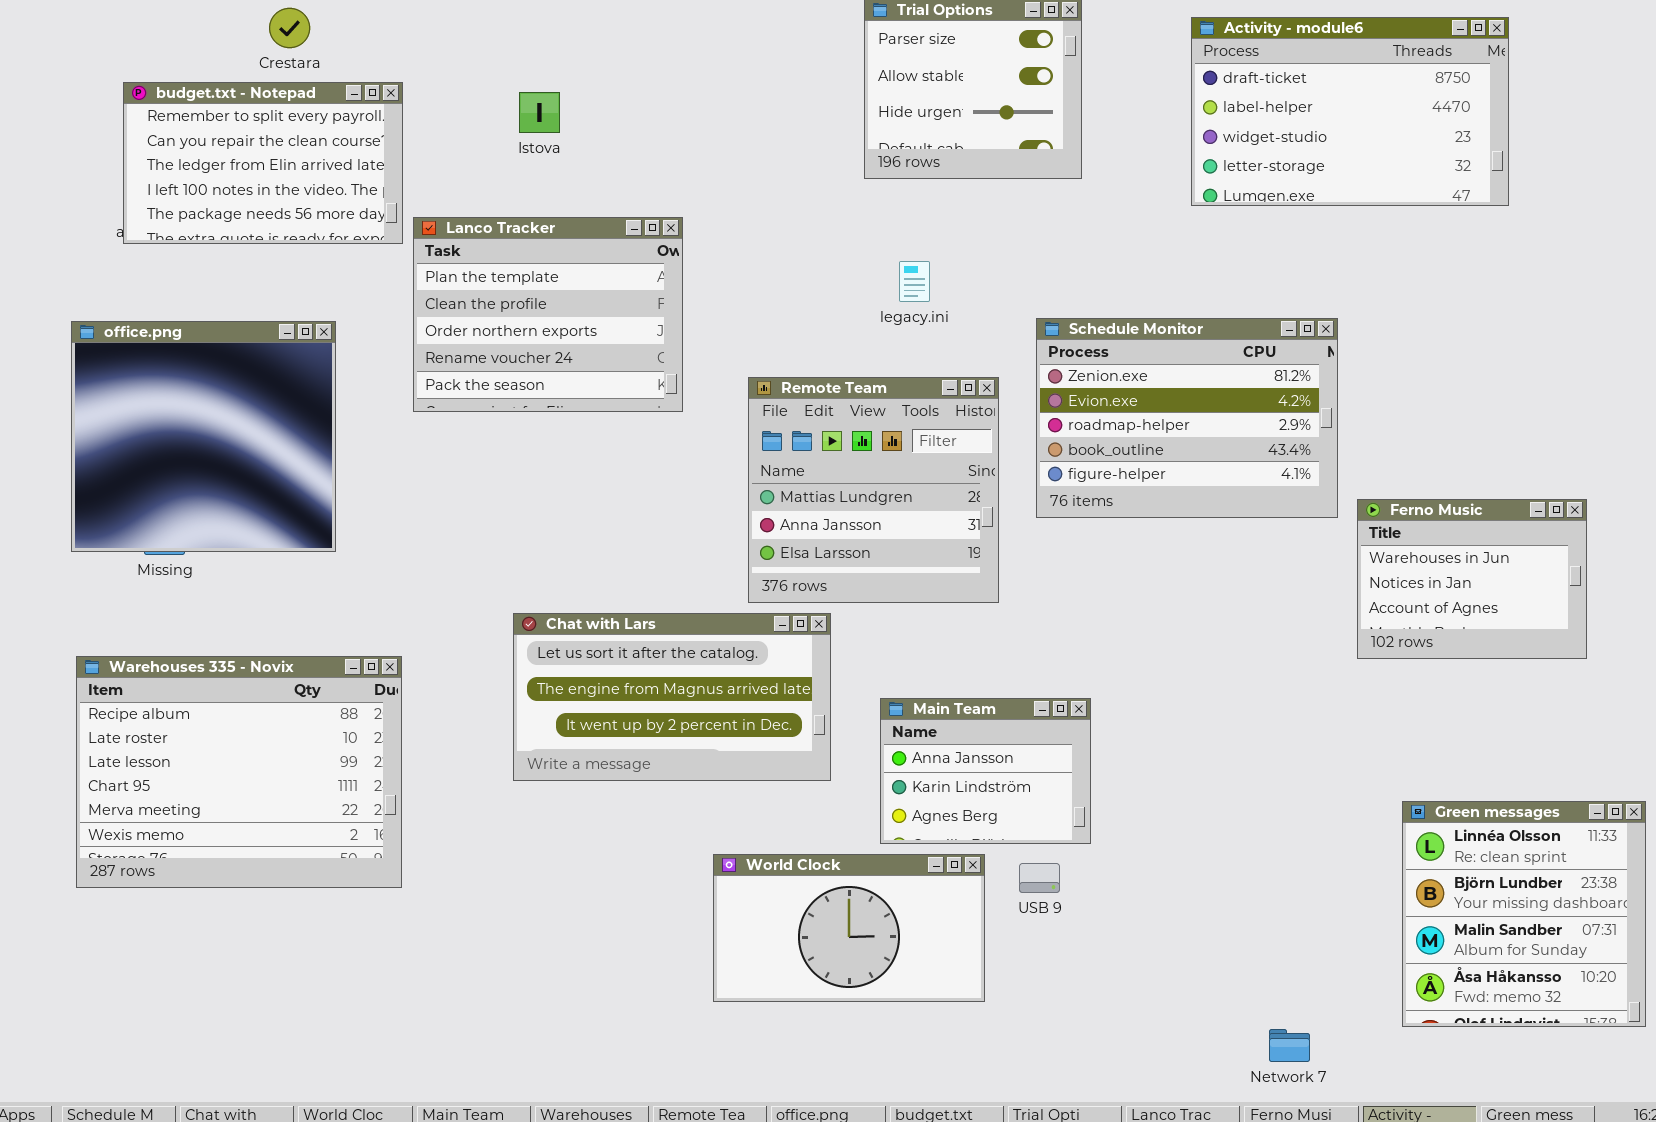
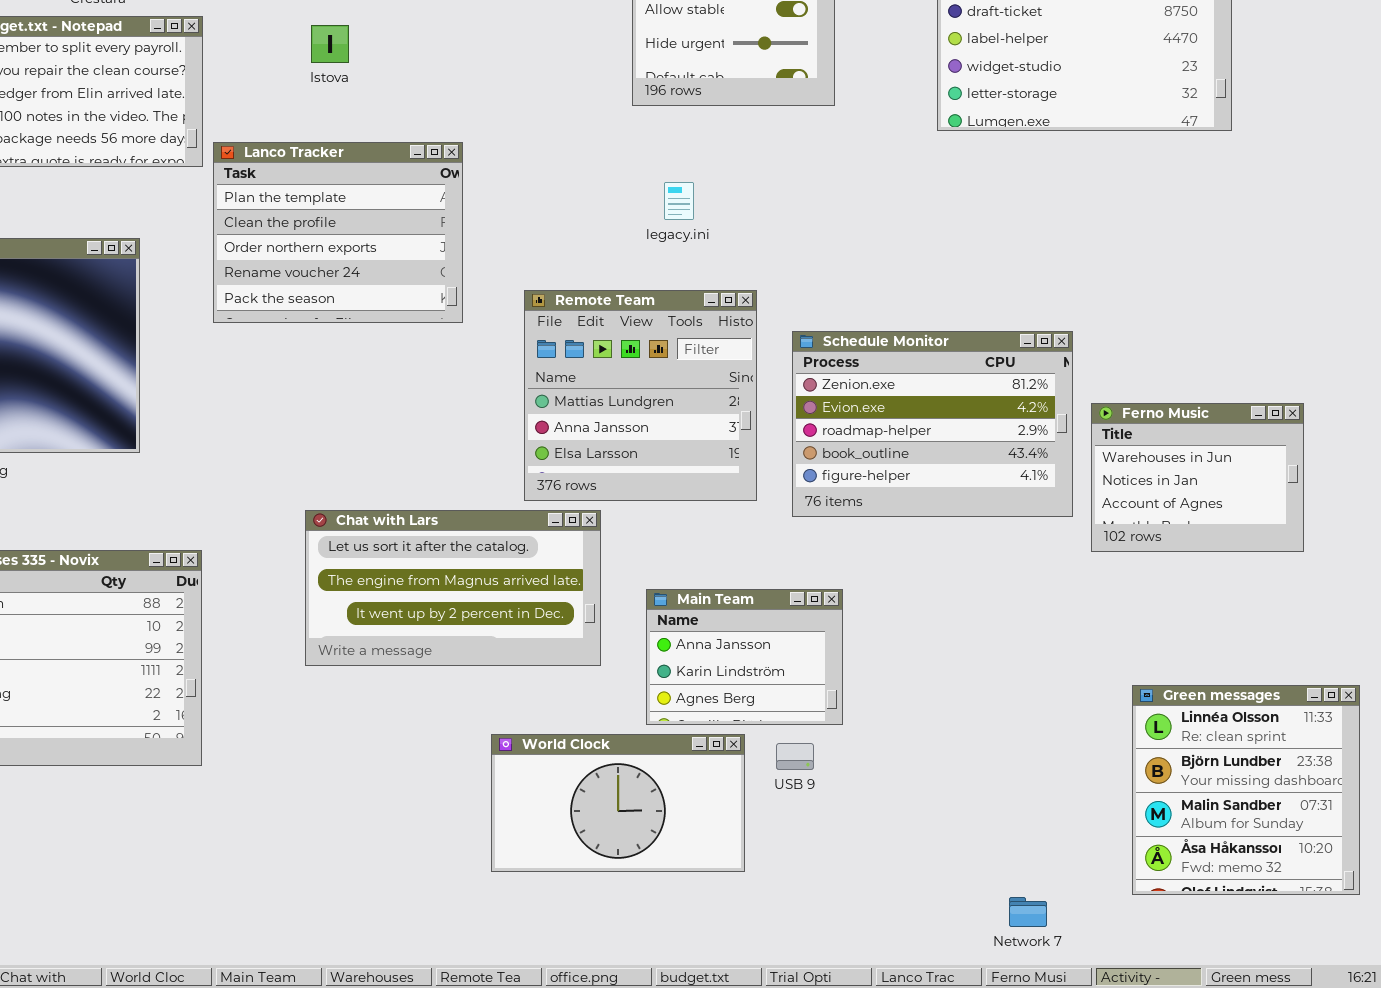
Schedule Monitor: [1036,318,1338,518] -> [792,331,1073,517], moved

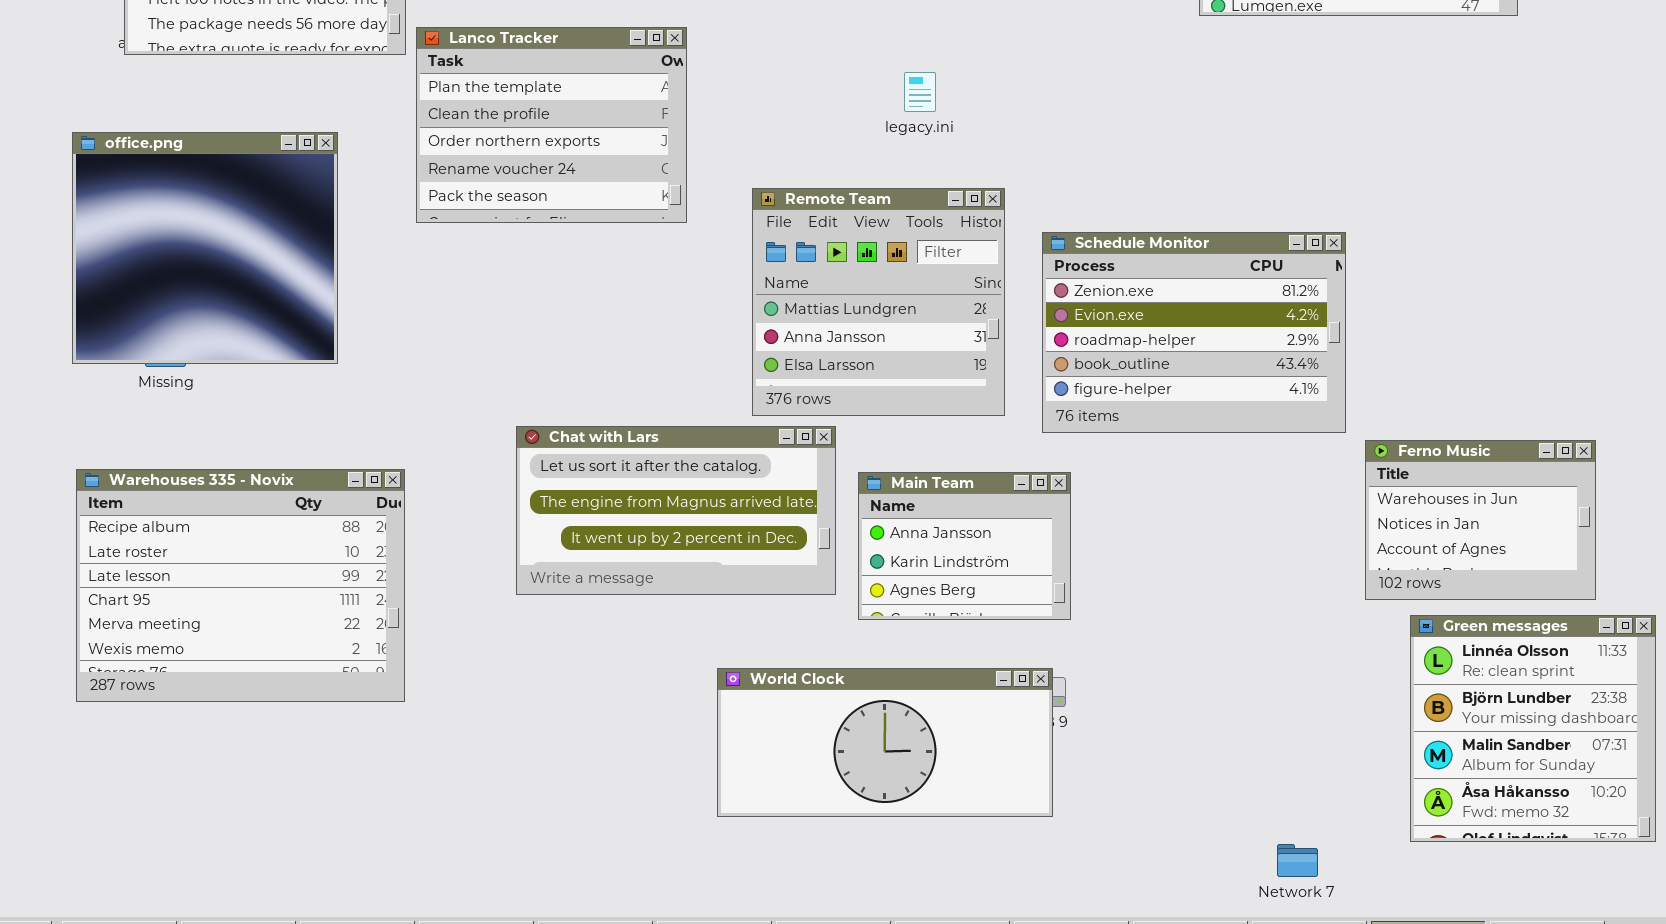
Ferno Music: [1091,403,1304,552] -> [1365,440,1596,600], moved
Main Team: [646,589,843,725] -> [858,472,1071,620], moved
World Clock: [491,734,745,872] -> [717,668,1053,817], resized

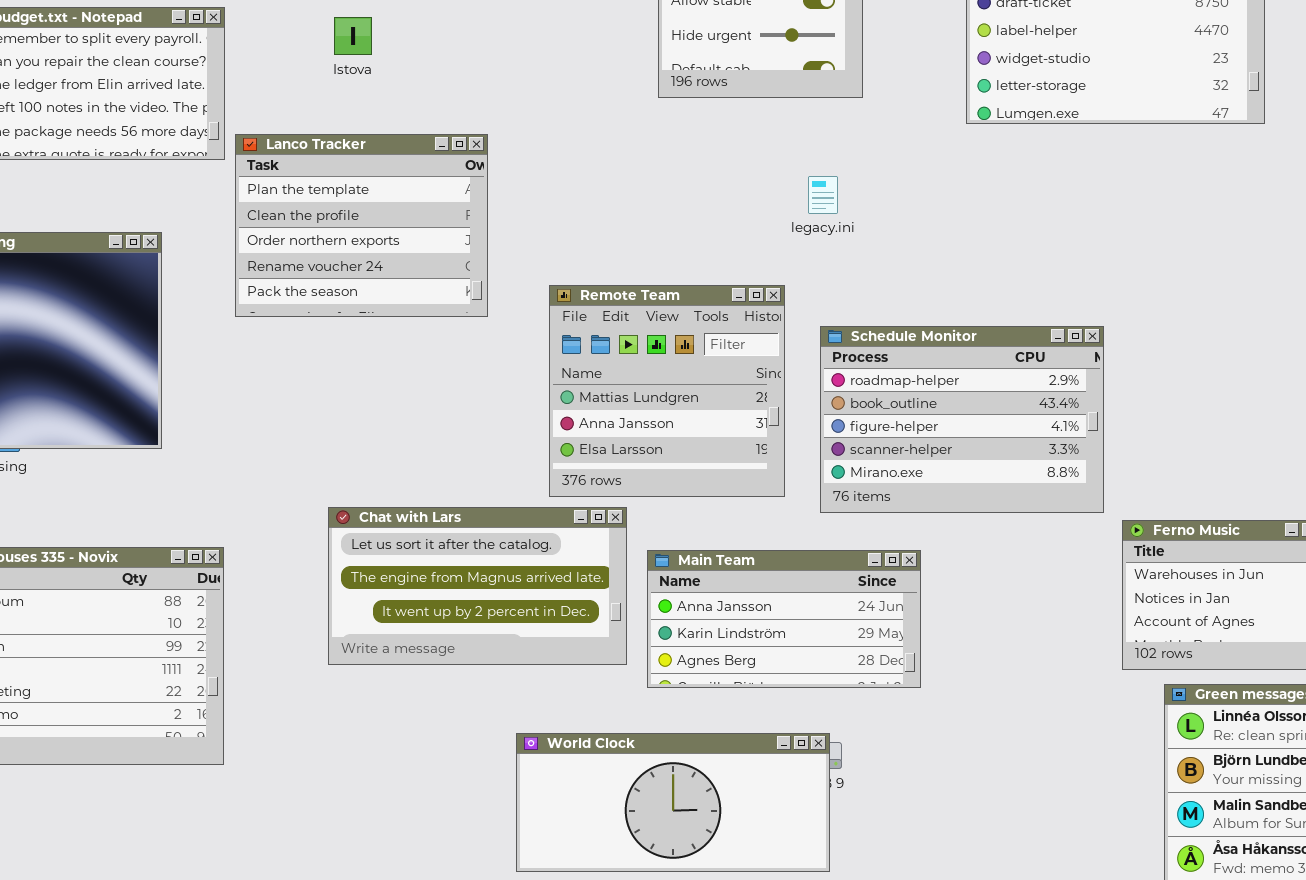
legacy.ini: [904,72,936,112] -> [808,176,838,214], moved
Schedule Monitor: [1042,232,1346,433] -> [820,326,1104,513], scrolled down 2 rows
Main Team: [858,472,1071,620] -> [647,550,921,688], resized

